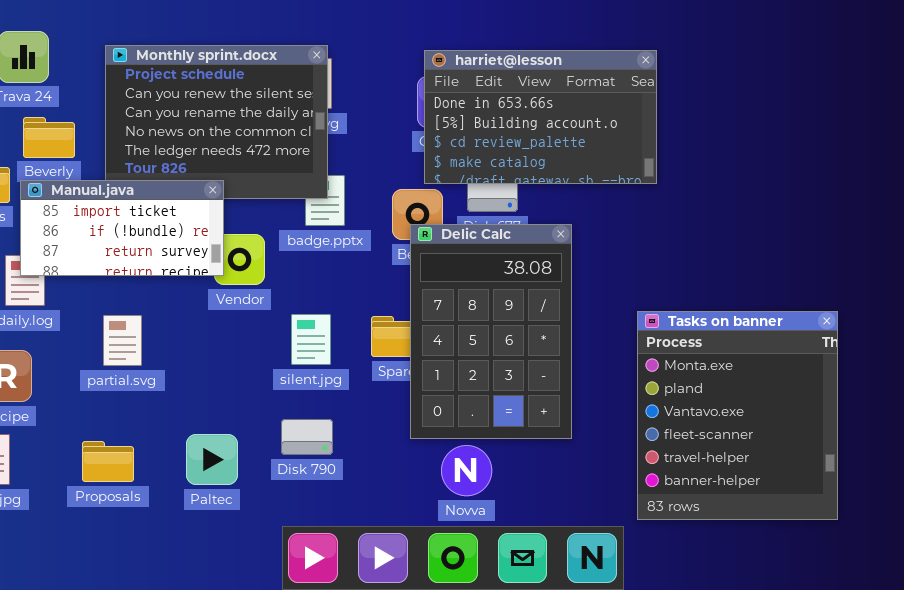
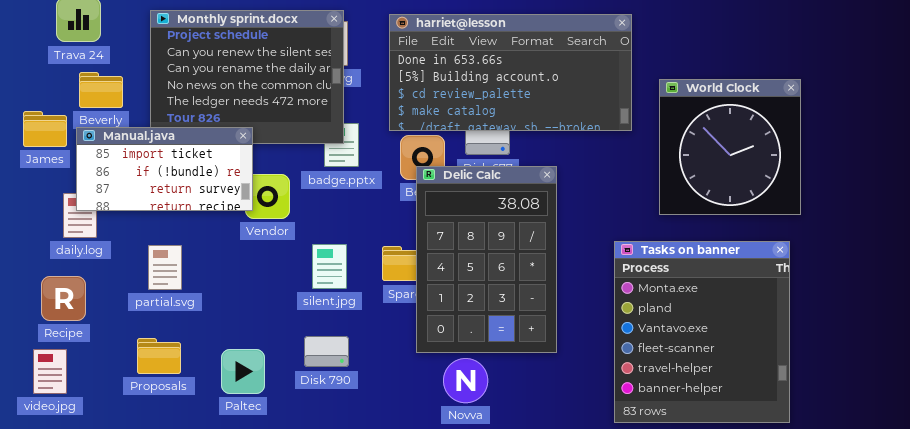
harriet@lesson: [424,50,657,184] -> [389,14,632,131], resized
World Clock: none -> [659,79,801,215], opened
Proposals: [82,441,134,482] -> [137,338,181,374], moved

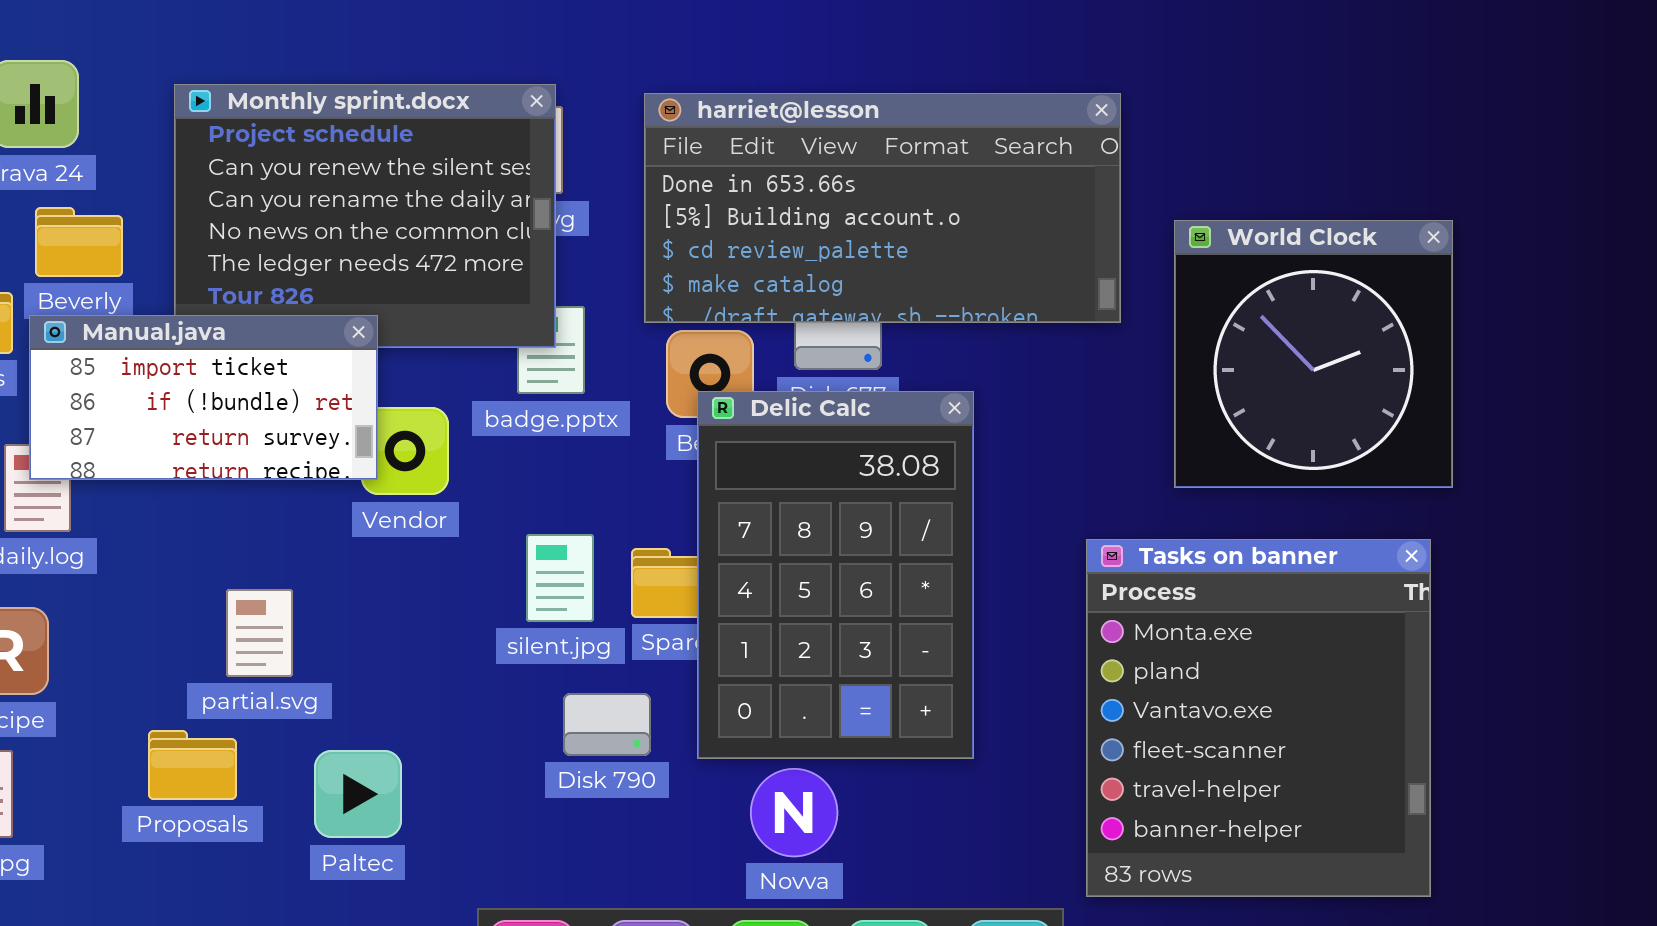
silent.jpg: [312,244,347,289] -> [526,534,594,622], moved
partial.svg: [148,245,182,290] -> [226,589,293,677], moved
Disk 790: [304,336,349,367] -> [563,693,651,756], moved

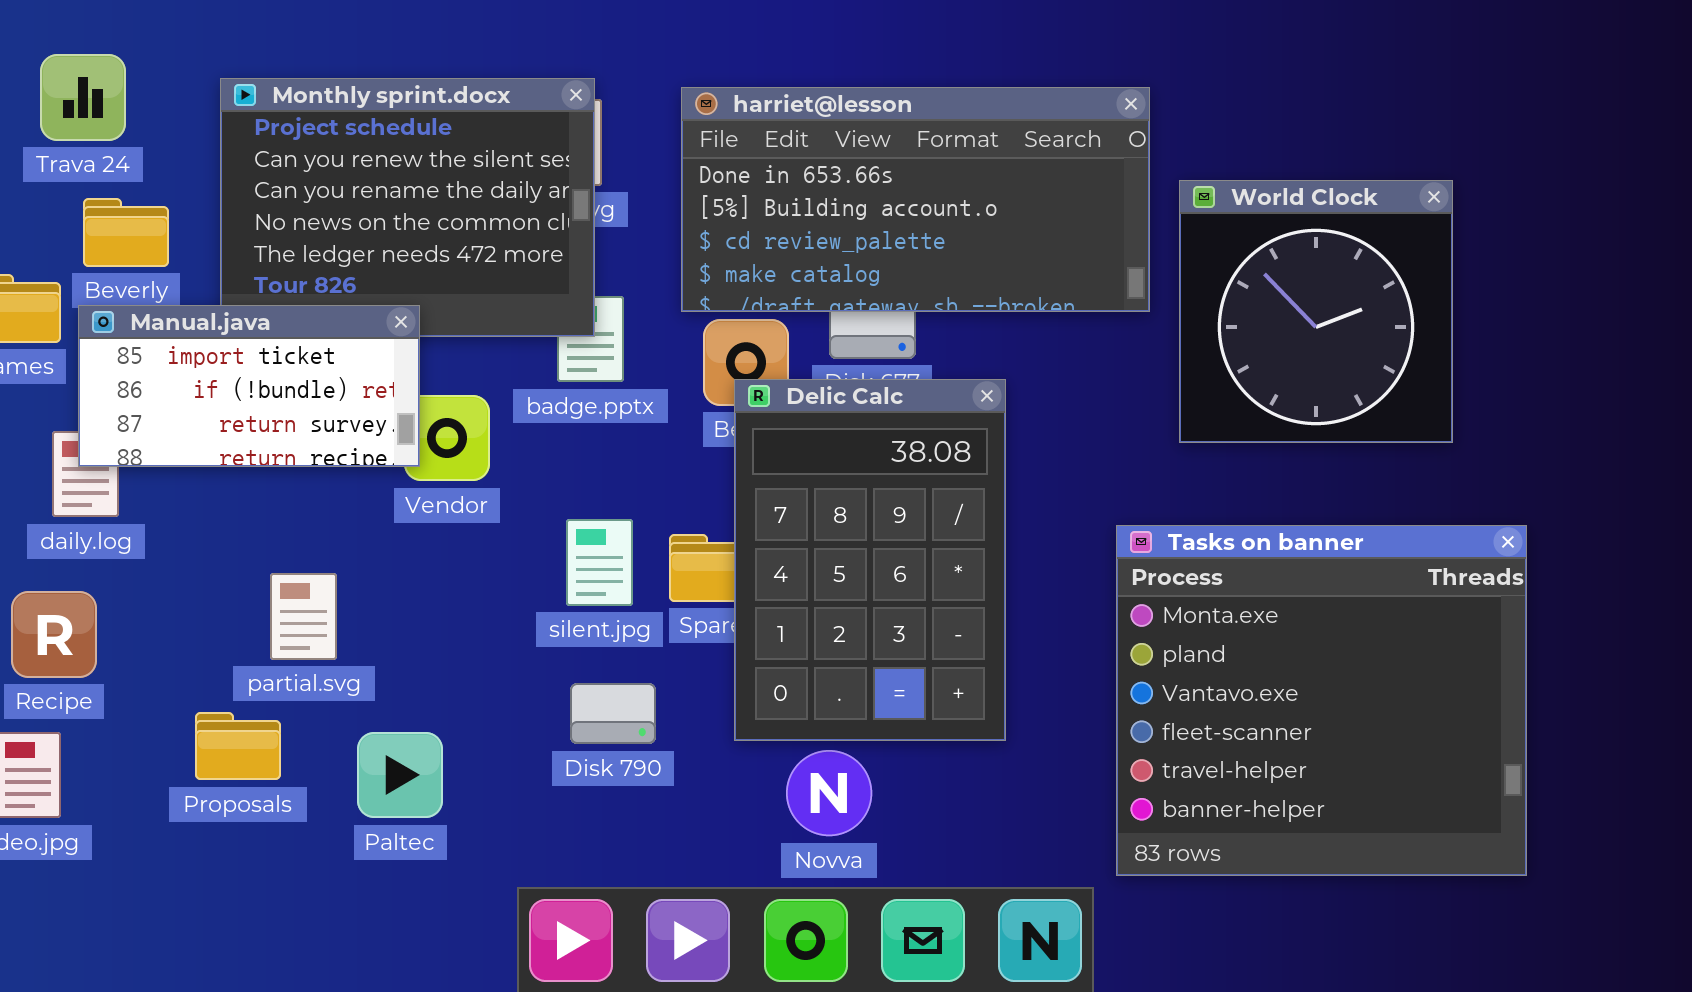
World Clock: [1174,220,1453,488] -> [1179,180,1453,443], moved
Tasks on banner: [1086,539,1431,897] -> [1116,525,1527,876], resized
Disk 790: [563,693,651,756] -> [570,683,656,744], moved

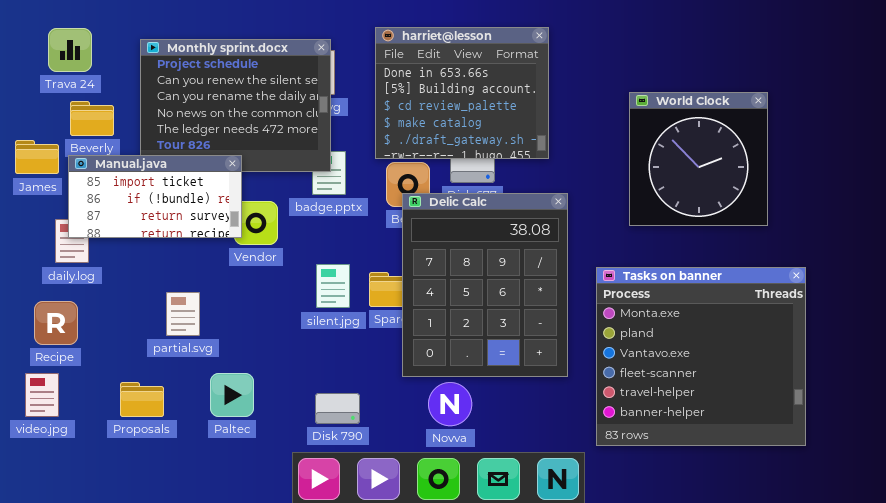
harriet@lesson: [681,87,1150,312] -> [375,27,549,159], resized
Delic Calc: [734,379,1006,741] -> [402,193,568,377], resized
Disk 790: [570,683,656,744] -> [315,393,360,424], moved
Proposals: [195,712,281,780] -> [120,382,164,417], moved

